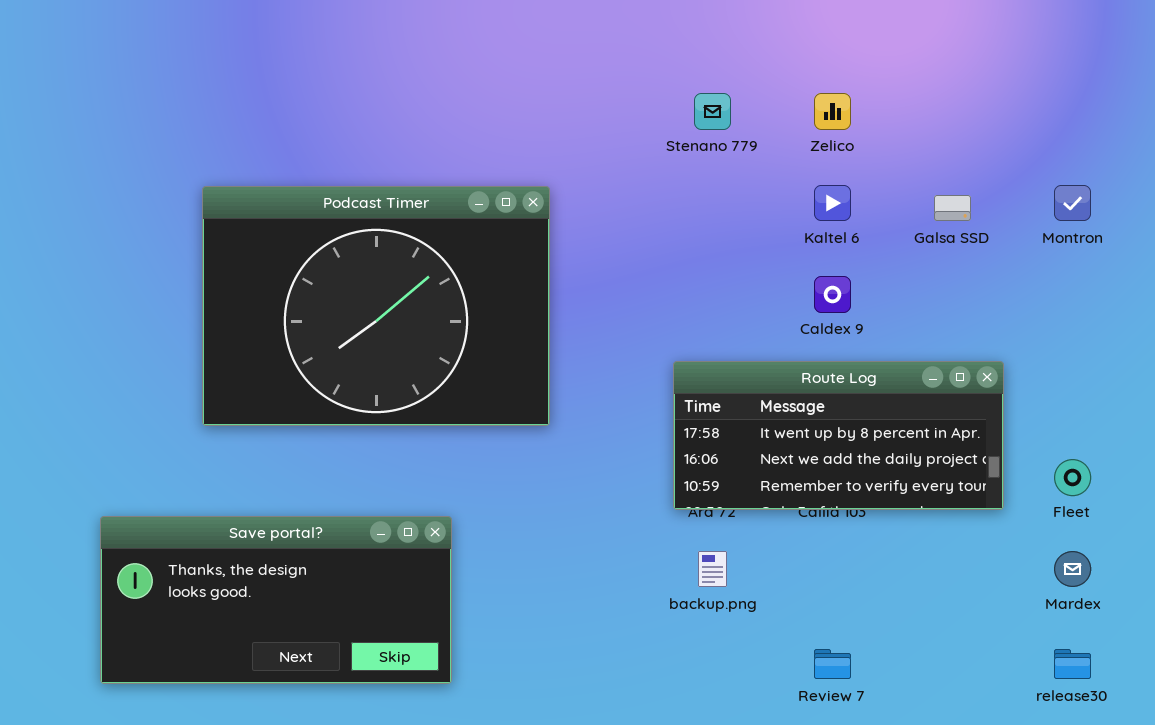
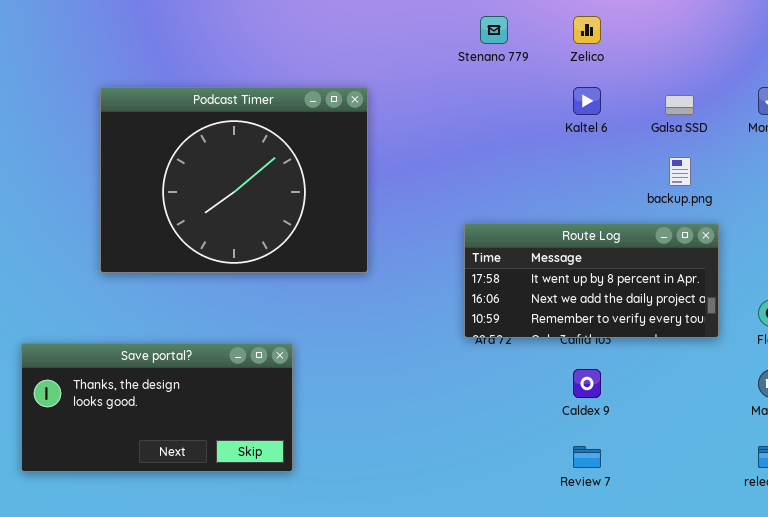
Caldex 9: [814,276,851,313] -> [573,369,601,398], moved
backup.png: [698,551,727,587] -> [669,157,691,186], moved

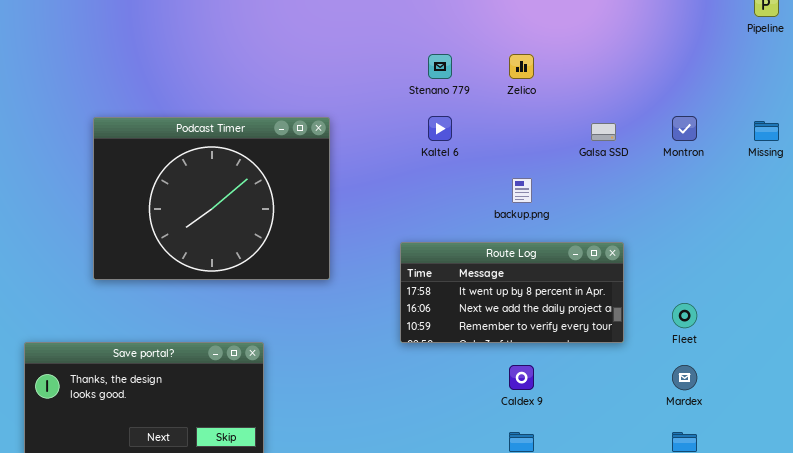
Kaltel 6: [573,87,601,115] -> [428,116,452,141], moved
backup.png: [669,157,691,186] -> [512,178,532,203], moved
Route Log: [464,223,719,338] -> [400,242,624,343], moved

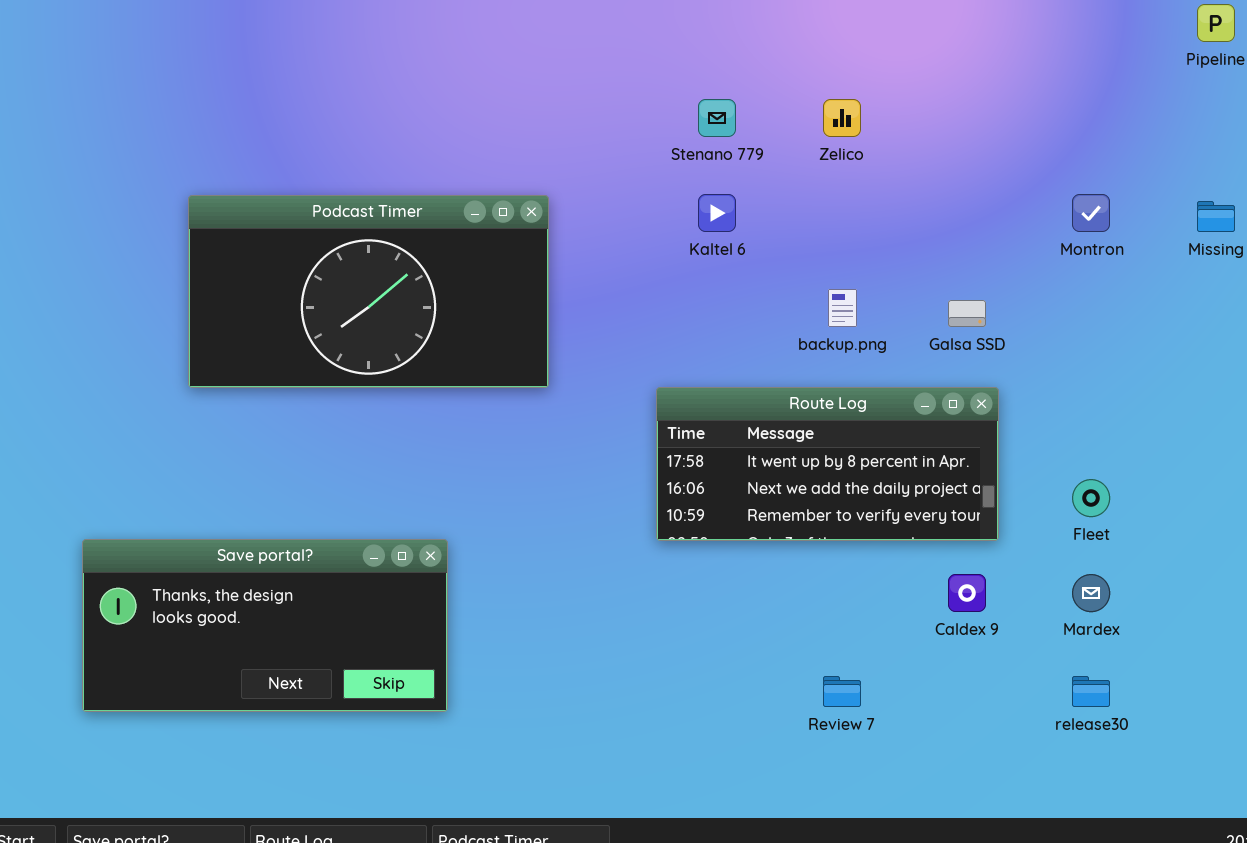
Podcast Timer: [93,117,330,280] -> [188,195,549,388], resized
Galsa SSD: [591,123,616,141] -> [948,300,986,327], moved
Caldex 9: [509,365,534,390] -> [948,574,986,612], moved

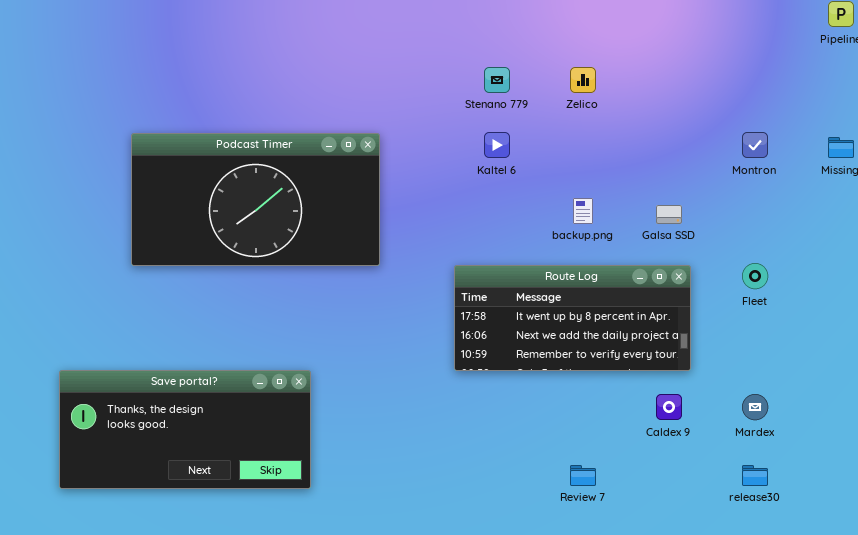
Fleet: [1072,479,1110,517] -> [742,263,768,289], moved

